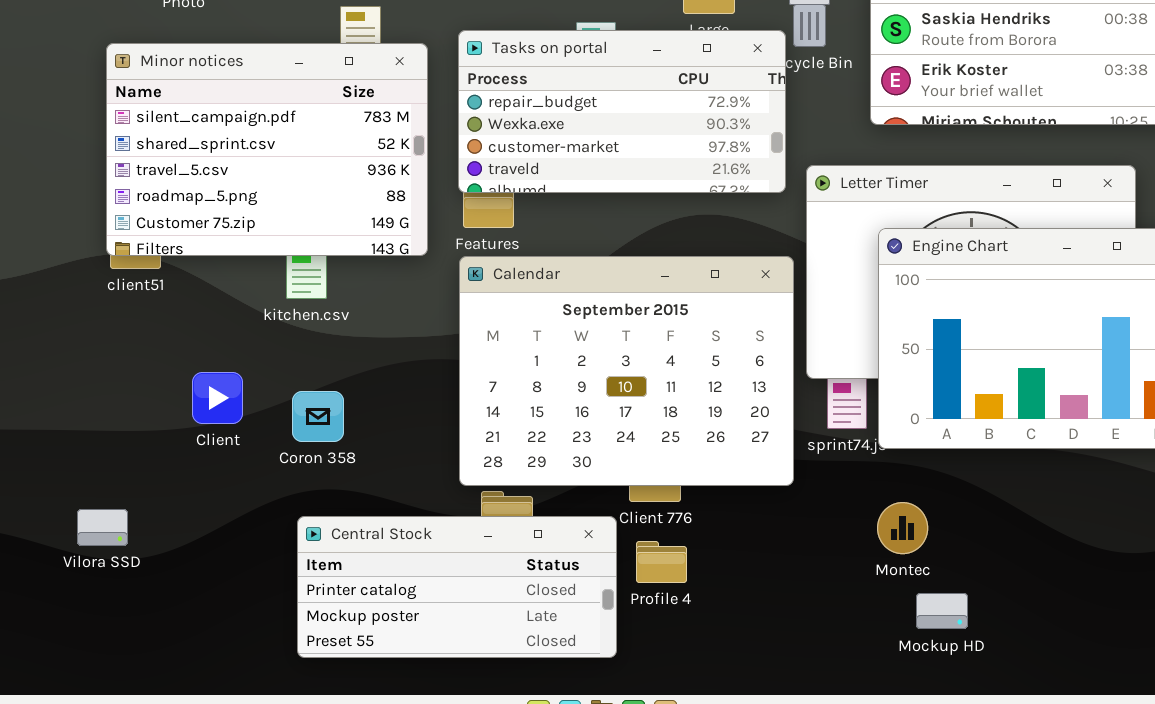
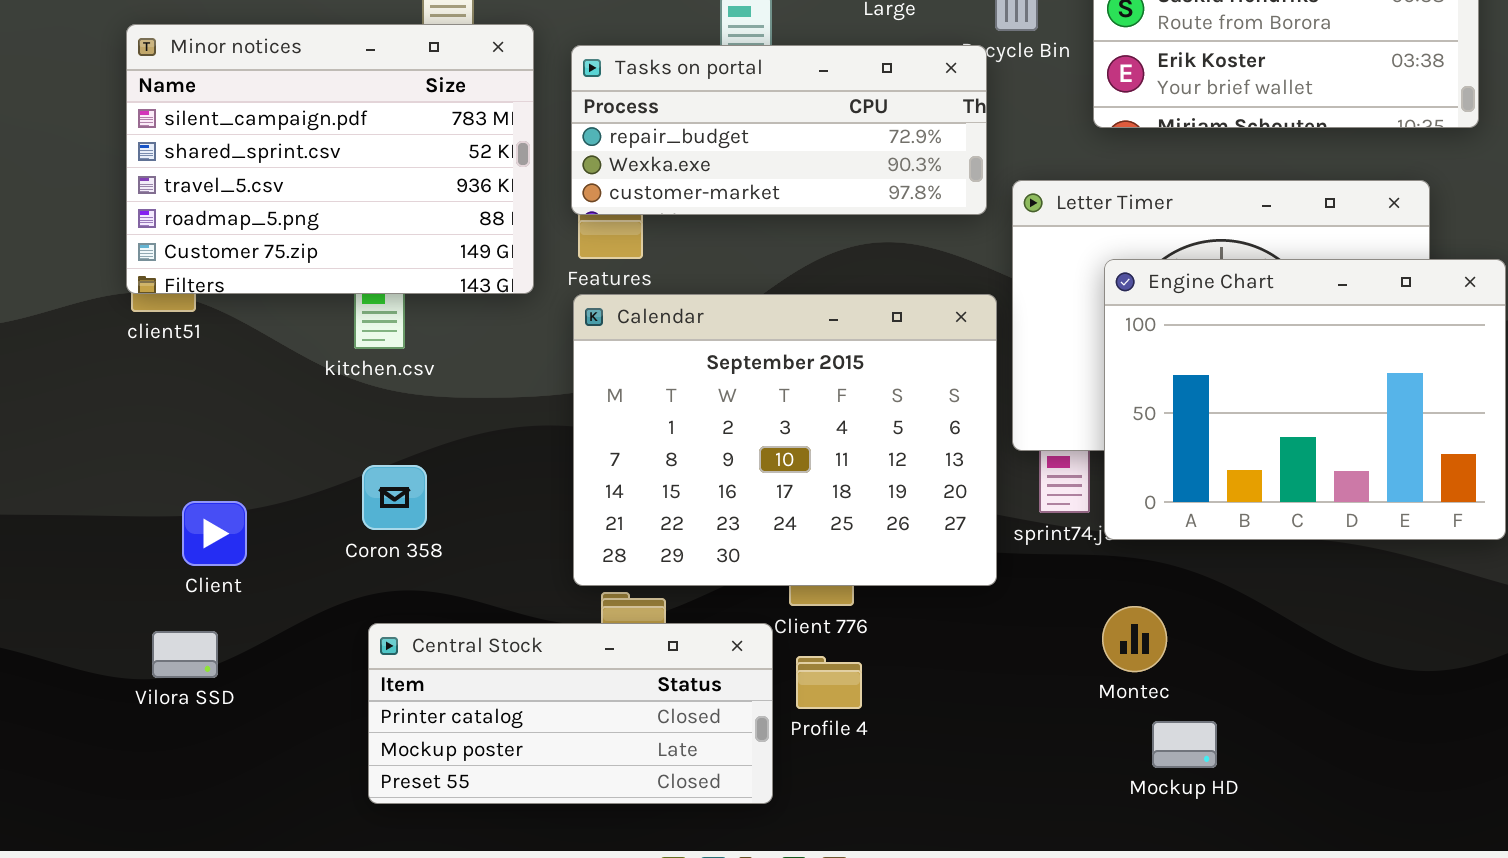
Tasks on portal: [458,30,786,193] -> [571,45,987,215], resized
Client: [192,372,243,424] -> [182,501,247,566], moved
Vilora SSD: [77,509,128,546] -> [152,631,218,678], moved

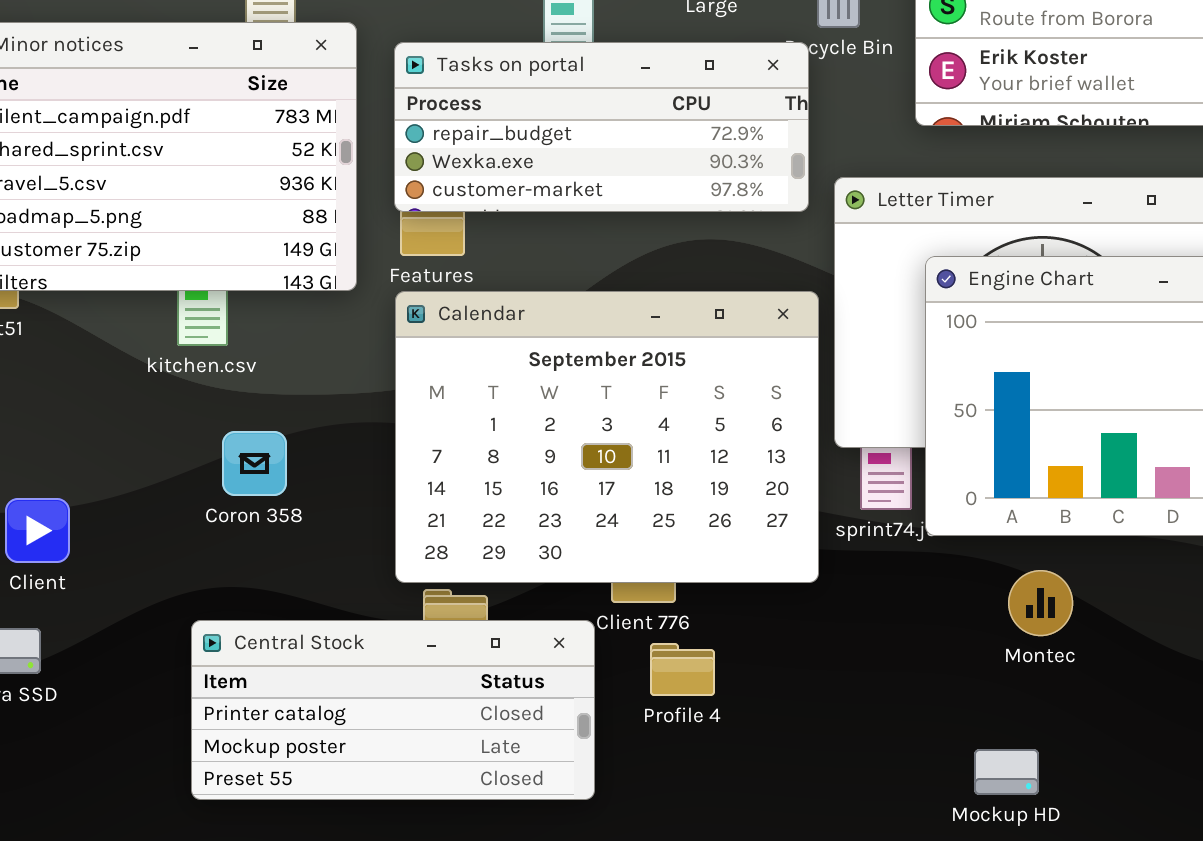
Coron 358: [362,465,427,530] -> [222,431,287,496], moved
Montec: [1102,606,1167,672] -> [1008,570,1073,636], moved
Profile 4: [796,656,862,709] -> [650,643,715,696], moved
Mockup HD: [1152,721,1217,768] -> [974,749,1039,795], moved

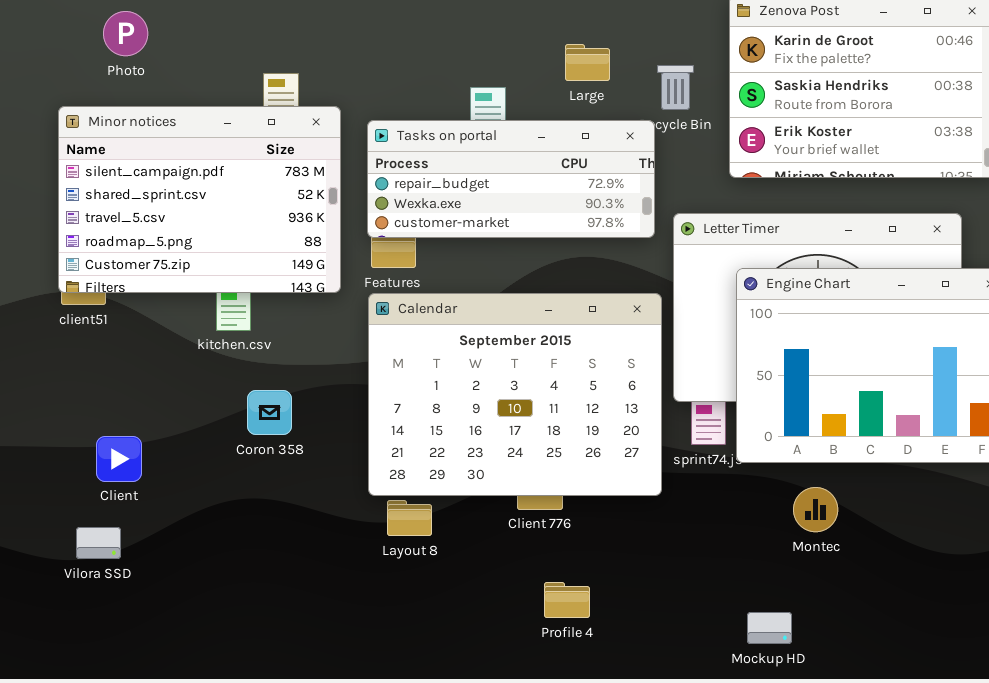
Central Stock: [191,620,595,800] -> none, closed
Profile 4: [650,643,715,696] -> [544,582,590,618], moved
Mockup HD: [974,749,1039,795] -> [747,612,792,644], moved

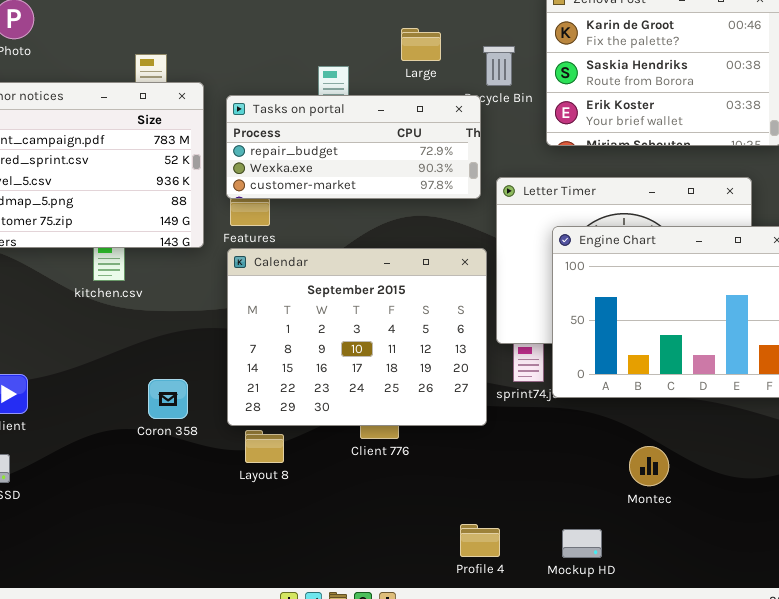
Coron 358: [247,390,292,435] -> [148,379,188,419], moved
Montec: [793,487,838,532] -> [629,446,669,486], moved
Profile 4: [544,582,590,618] -> [460,524,500,557], moved

